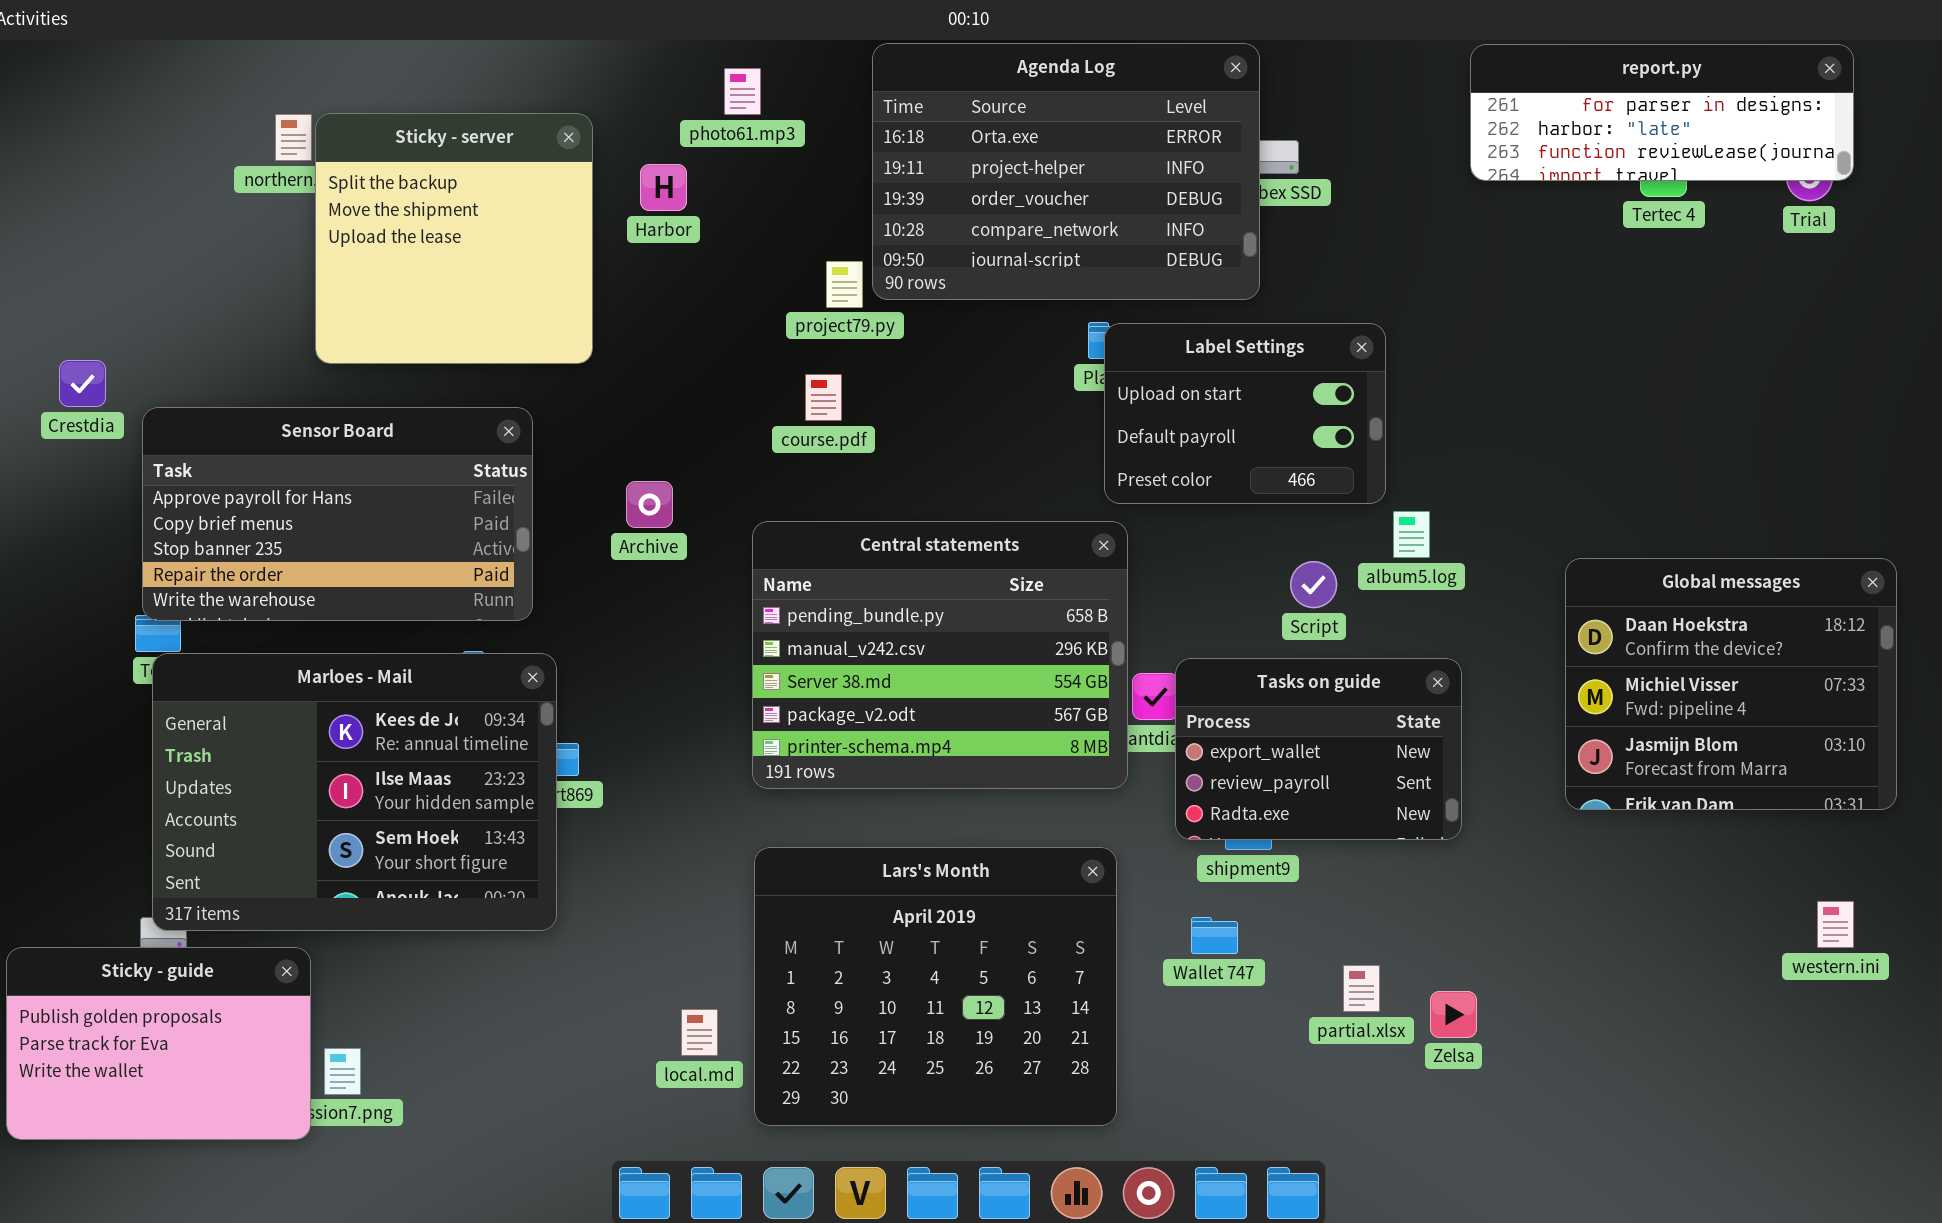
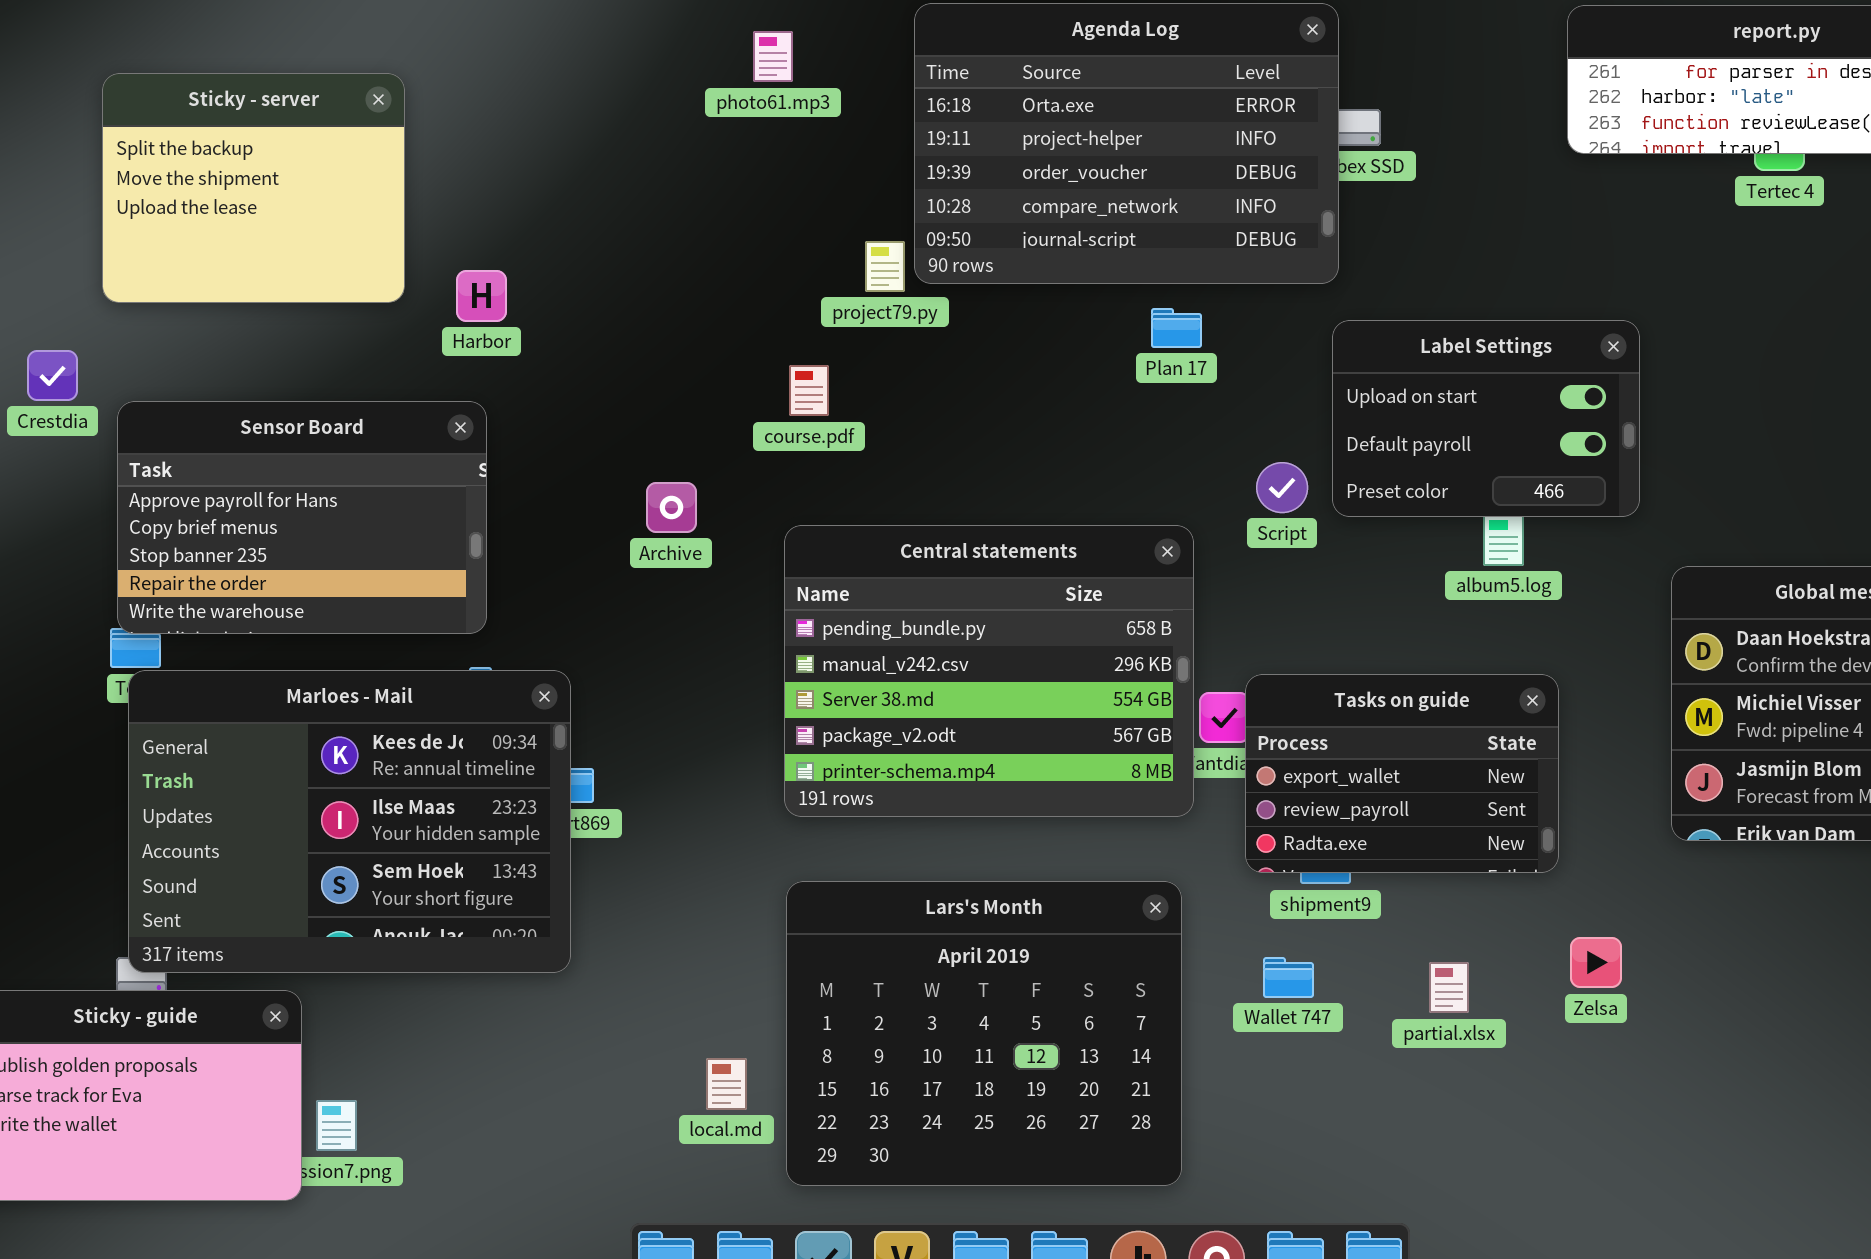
Sticky - server: [315,113,593,364] -> [102,73,405,303], moved, resized
Harbor: [640,164,687,211] -> [456,270,507,322], moved
Label Settings: [1104,323,1386,504] -> [1332,320,1640,517], moved
course.pdf: [805,374,842,421] -> [789,365,829,416], moved
Sensor Board: [142,407,533,621] -> [117,401,487,634], resized
Script: [1290,561,1337,608] -> [1256,462,1308,513], moved
partial.xlsx: [1343,965,1380,1012] -> [1429,962,1469,1013], moved
Zelsa: [1430,991,1477,1038] -> [1570,937,1622,988], moved

